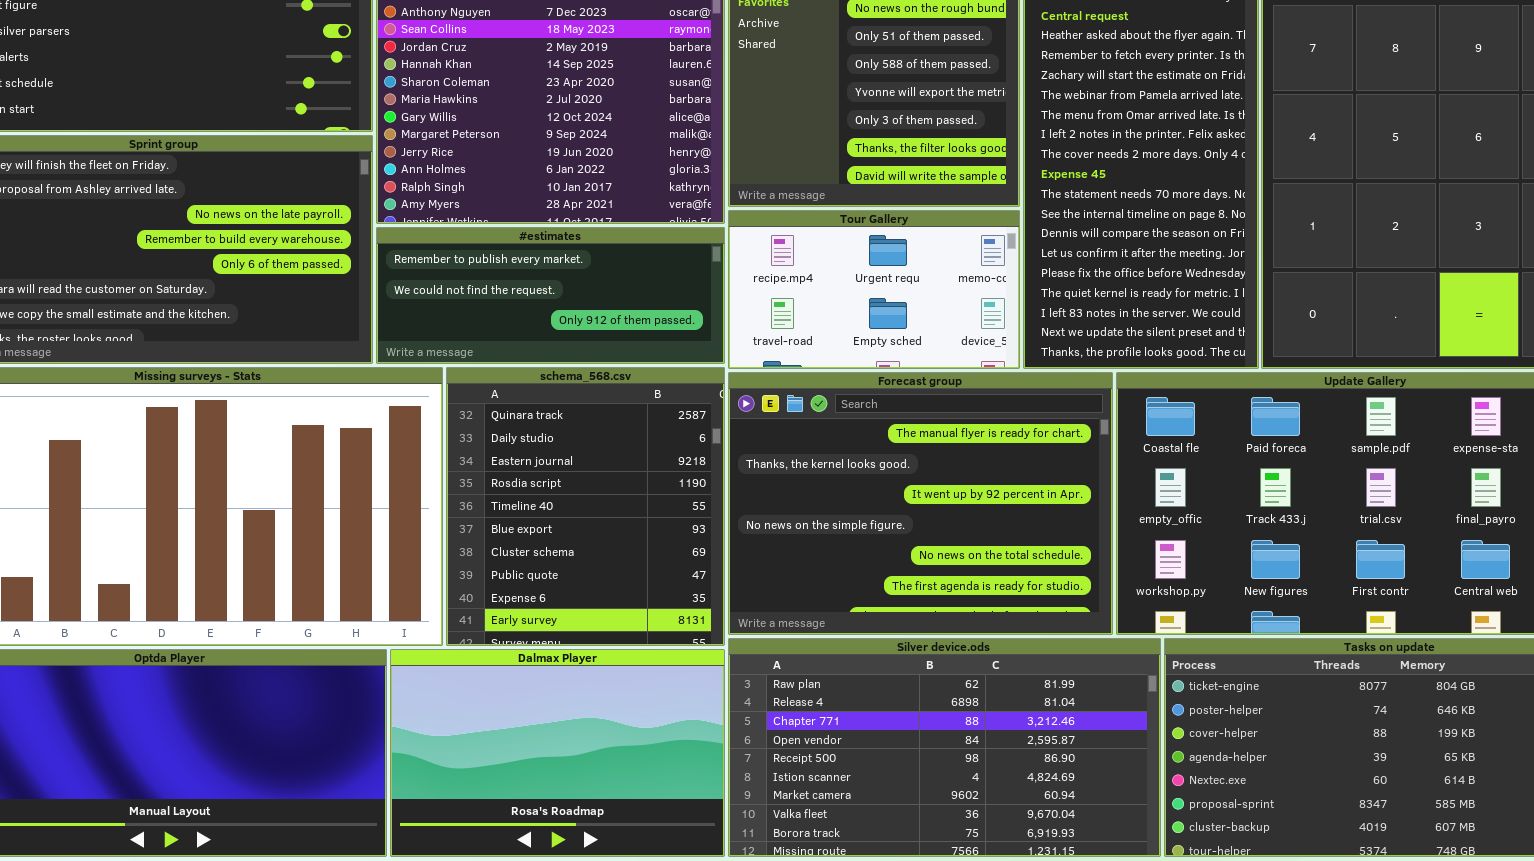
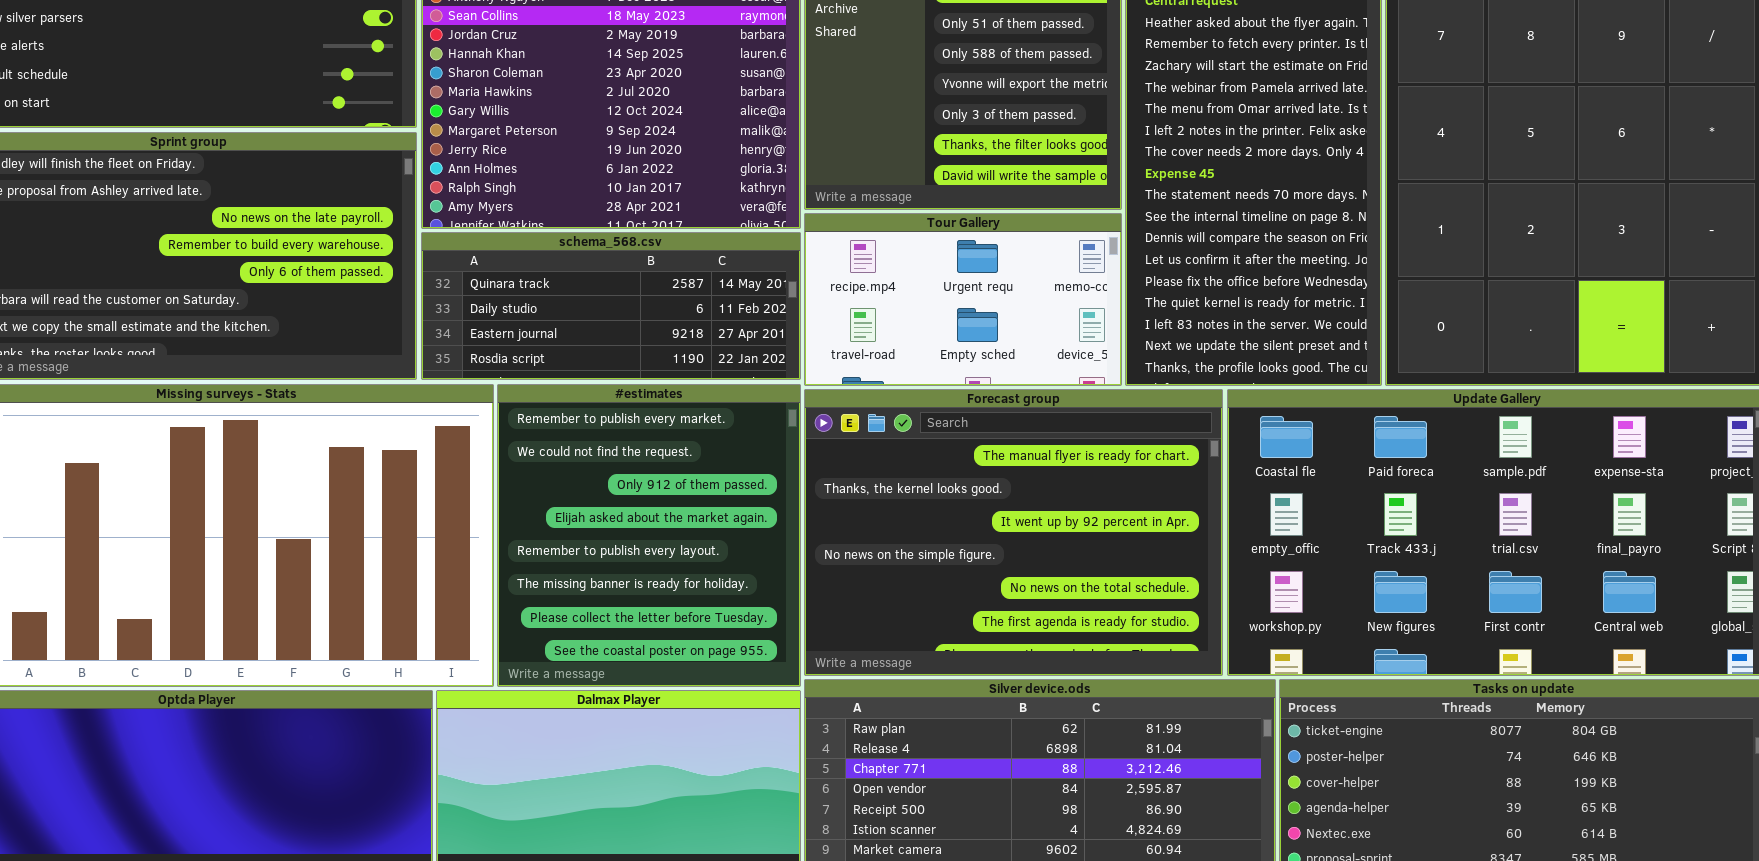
#estimates: [376,227,725,364] -> [497,384,801,687], moved, resized
schema_568.csv: [446,367,725,646] -> [421,232,801,380], moved, resized

